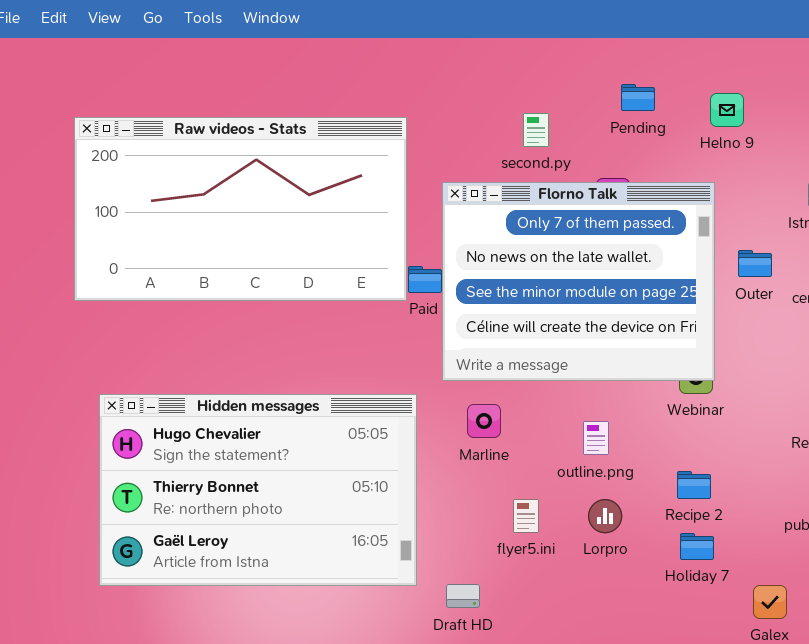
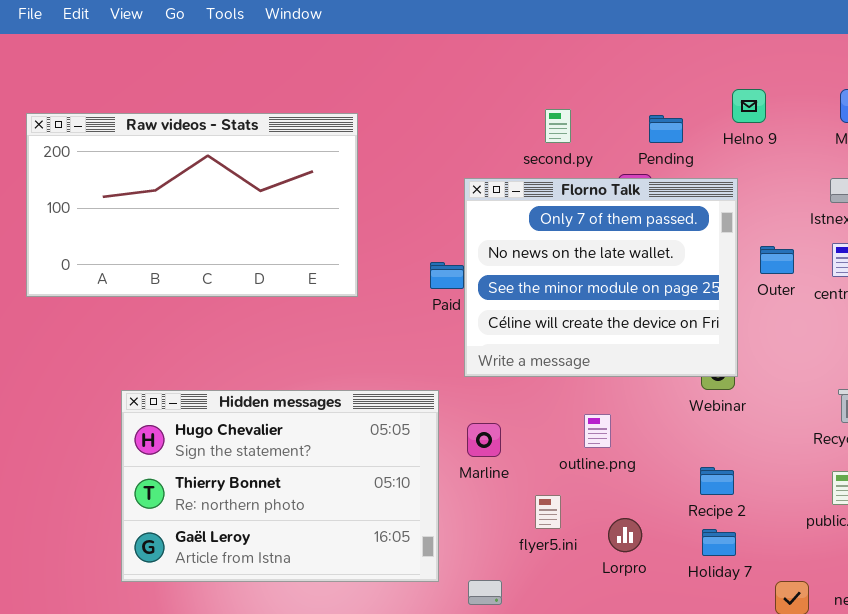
Pending: [621,84,655,111] -> [649,115,683,143], moved
Raw videos - Stats: [74,117,407,301] -> [26,113,358,297], moved
Marline: [467,404,501,438] -> [467,423,501,457], moved
outline.png: [583,421,609,455] -> [584,414,611,448], moved
Lorpro: [588,499,622,533] -> [608,518,642,552], moved

